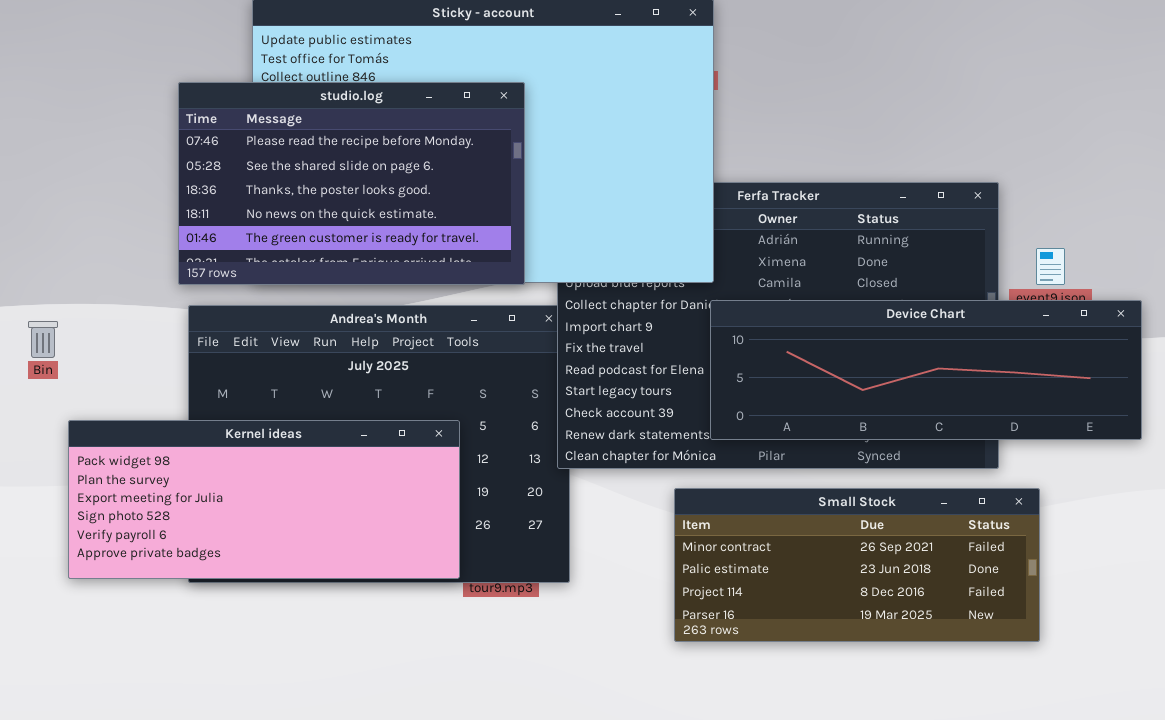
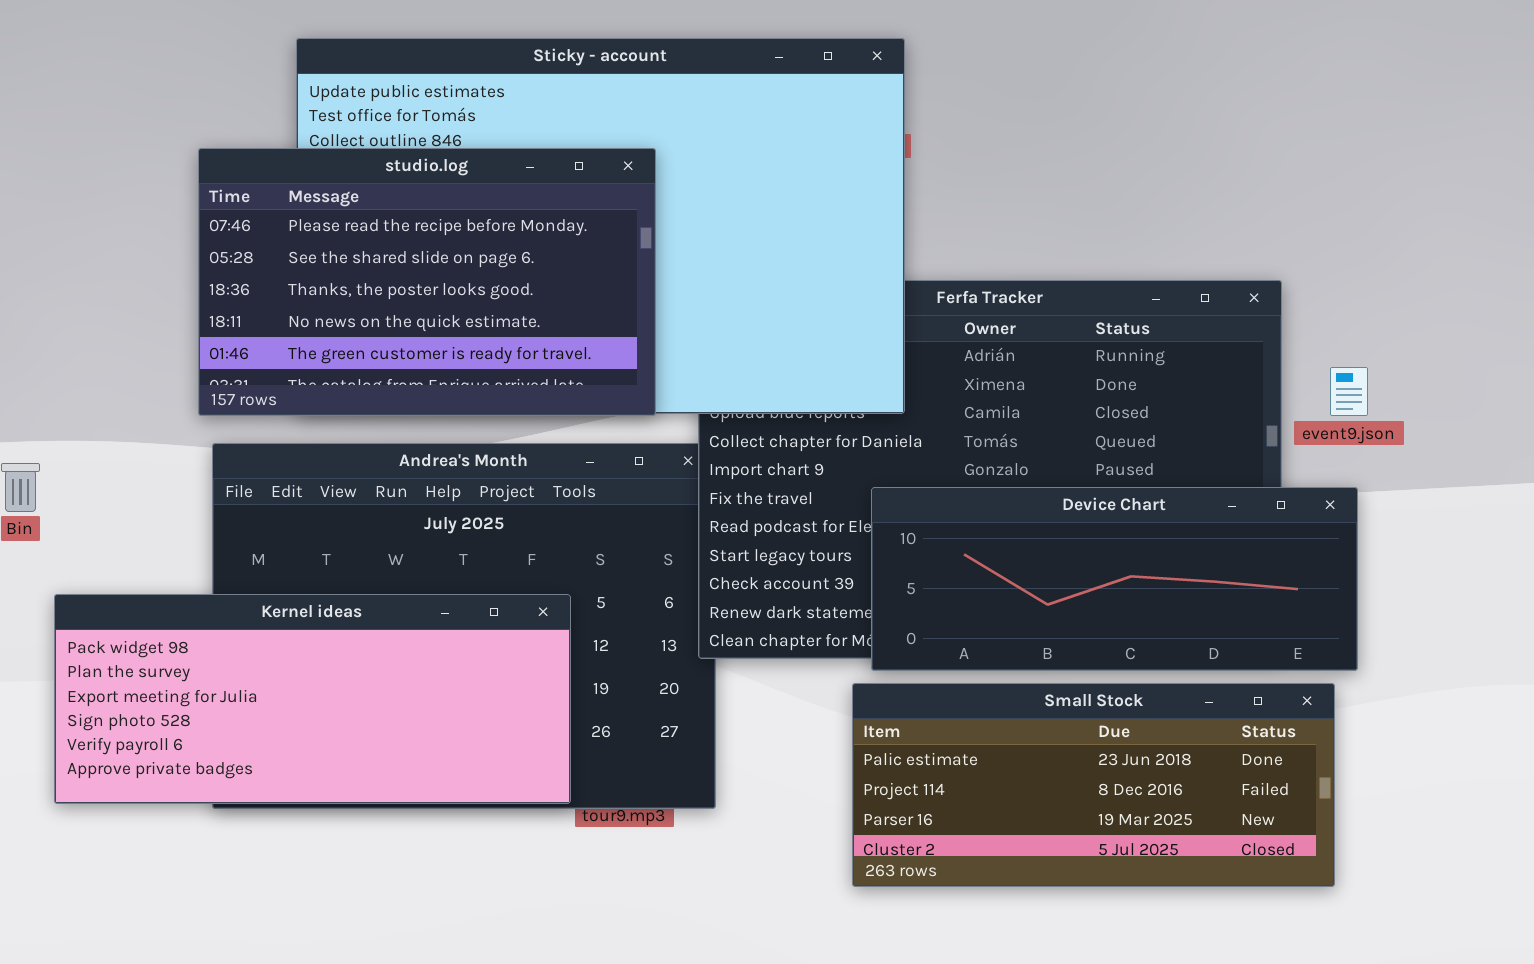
Device Chart: [710,300,1142,440] -> [871,487,1358,671], moved, resized
Small Stock: [674,488,1040,642] -> [852,683,1335,887], scrolled down 1 row

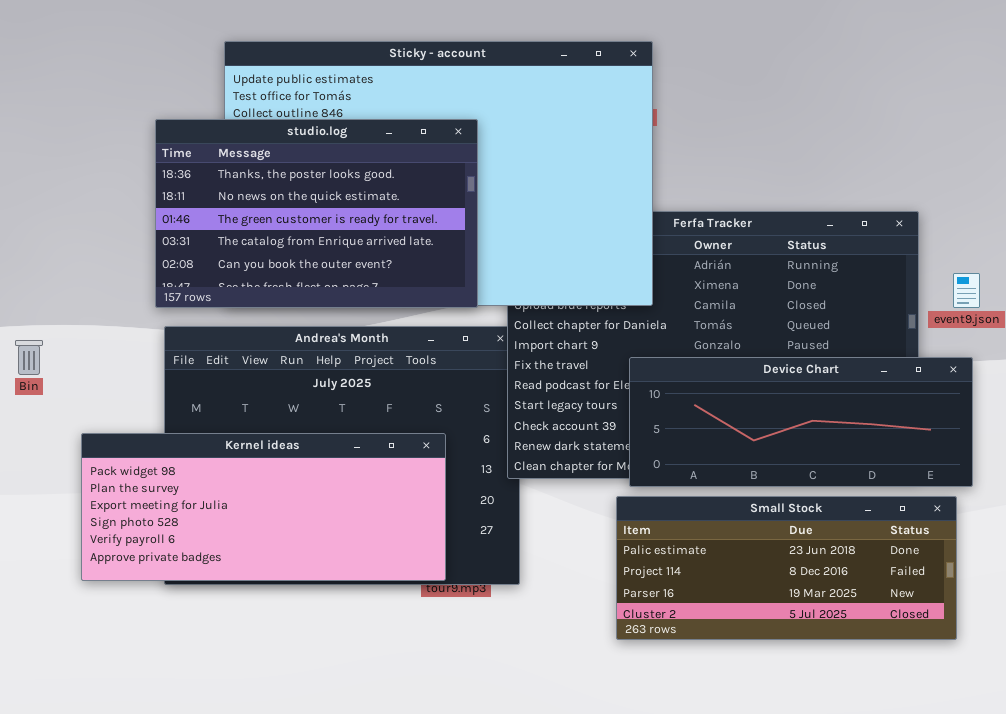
studio.log: [198,148,656,416] -> [155,119,478,308], scrolled down 2 rows
Kernel ideas: [54,594,571,804] -> [81,433,446,581], moved

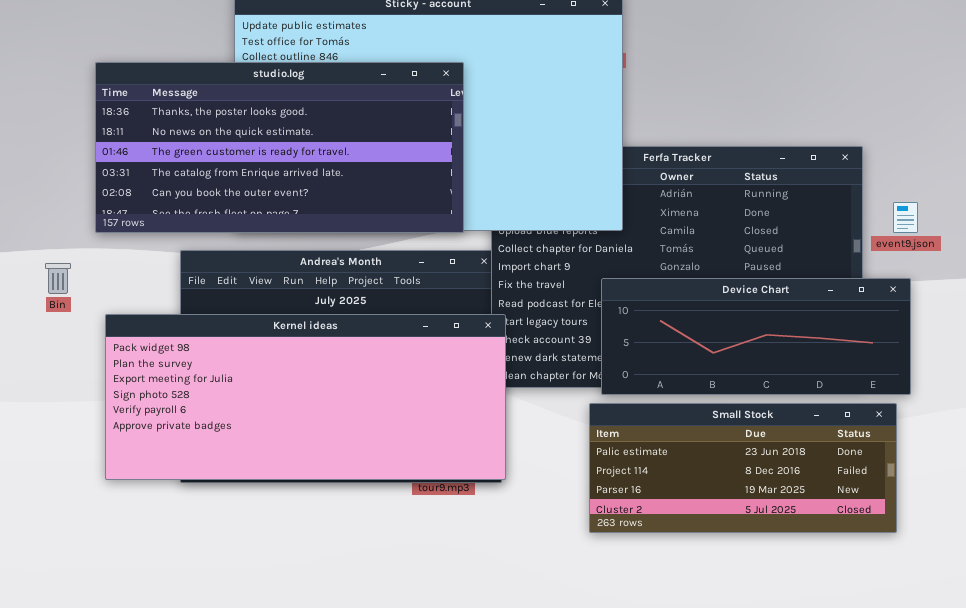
studio.log: [155,119,478,308] -> [95,62,464,233], resized
Kernel ideas: [81,433,446,581] -> [105,314,506,480], resized

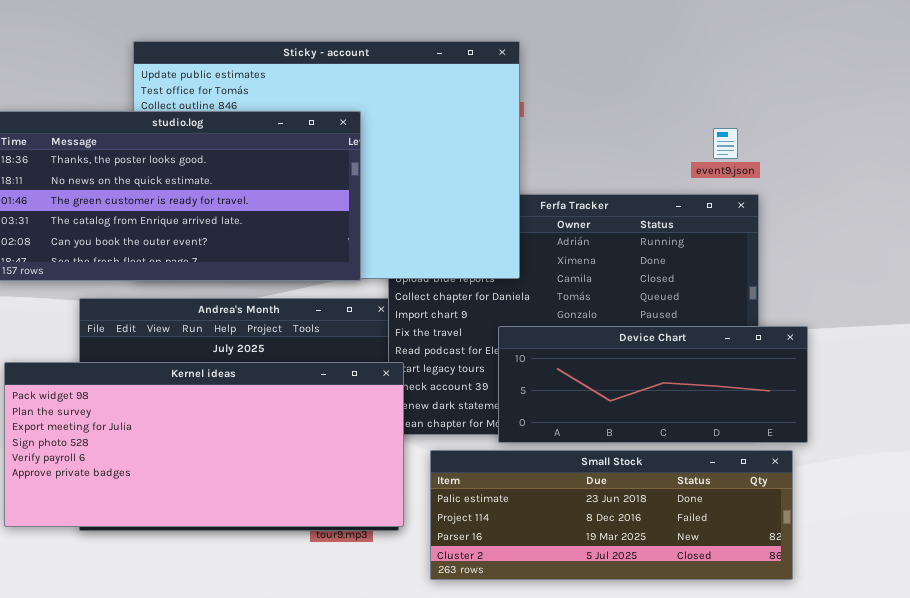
event9.json: [893,202,918,233] -> [713,128,738,159], moved
Small Stock: [589,403,897,533] -> [430,450,793,580], resized

